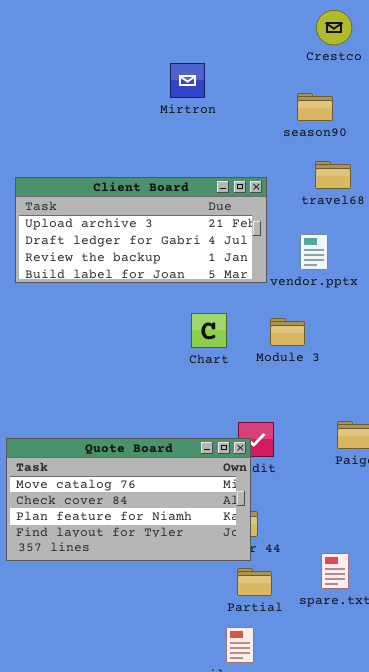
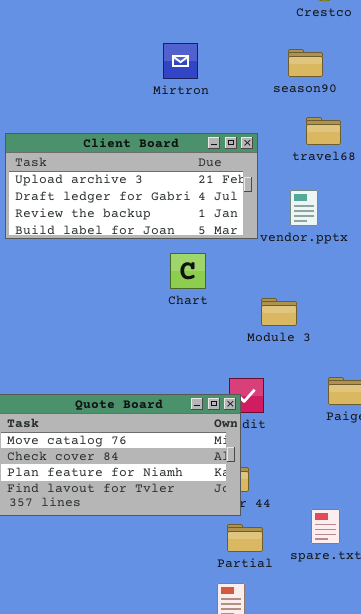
Mirtron: [170,63,205,98] -> [163,43,198,79], moved
Chart: [191,313,227,348] -> [170,253,206,289], moved
Module 3: [270,318,305,346] -> [261,298,297,326], moved

